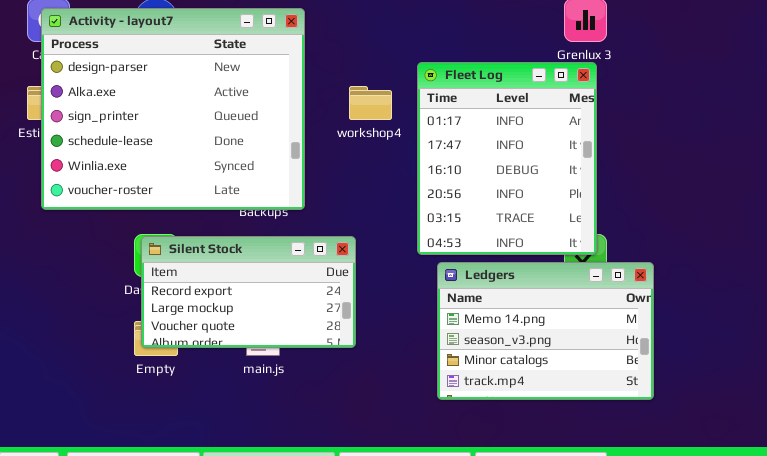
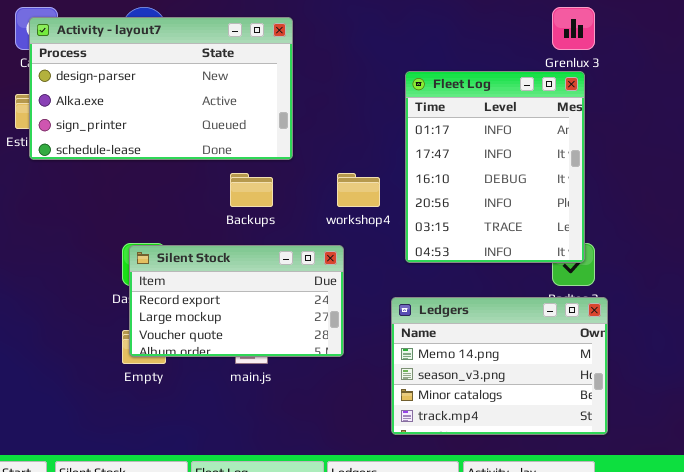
Activity - layout7: [41,8,305,210] -> [29,17,293,160], resized
workshop4: [349,86,392,120] -> [337,173,380,207], moved
Ledgers: [437,262,654,400] -> [391,297,608,435], moved

